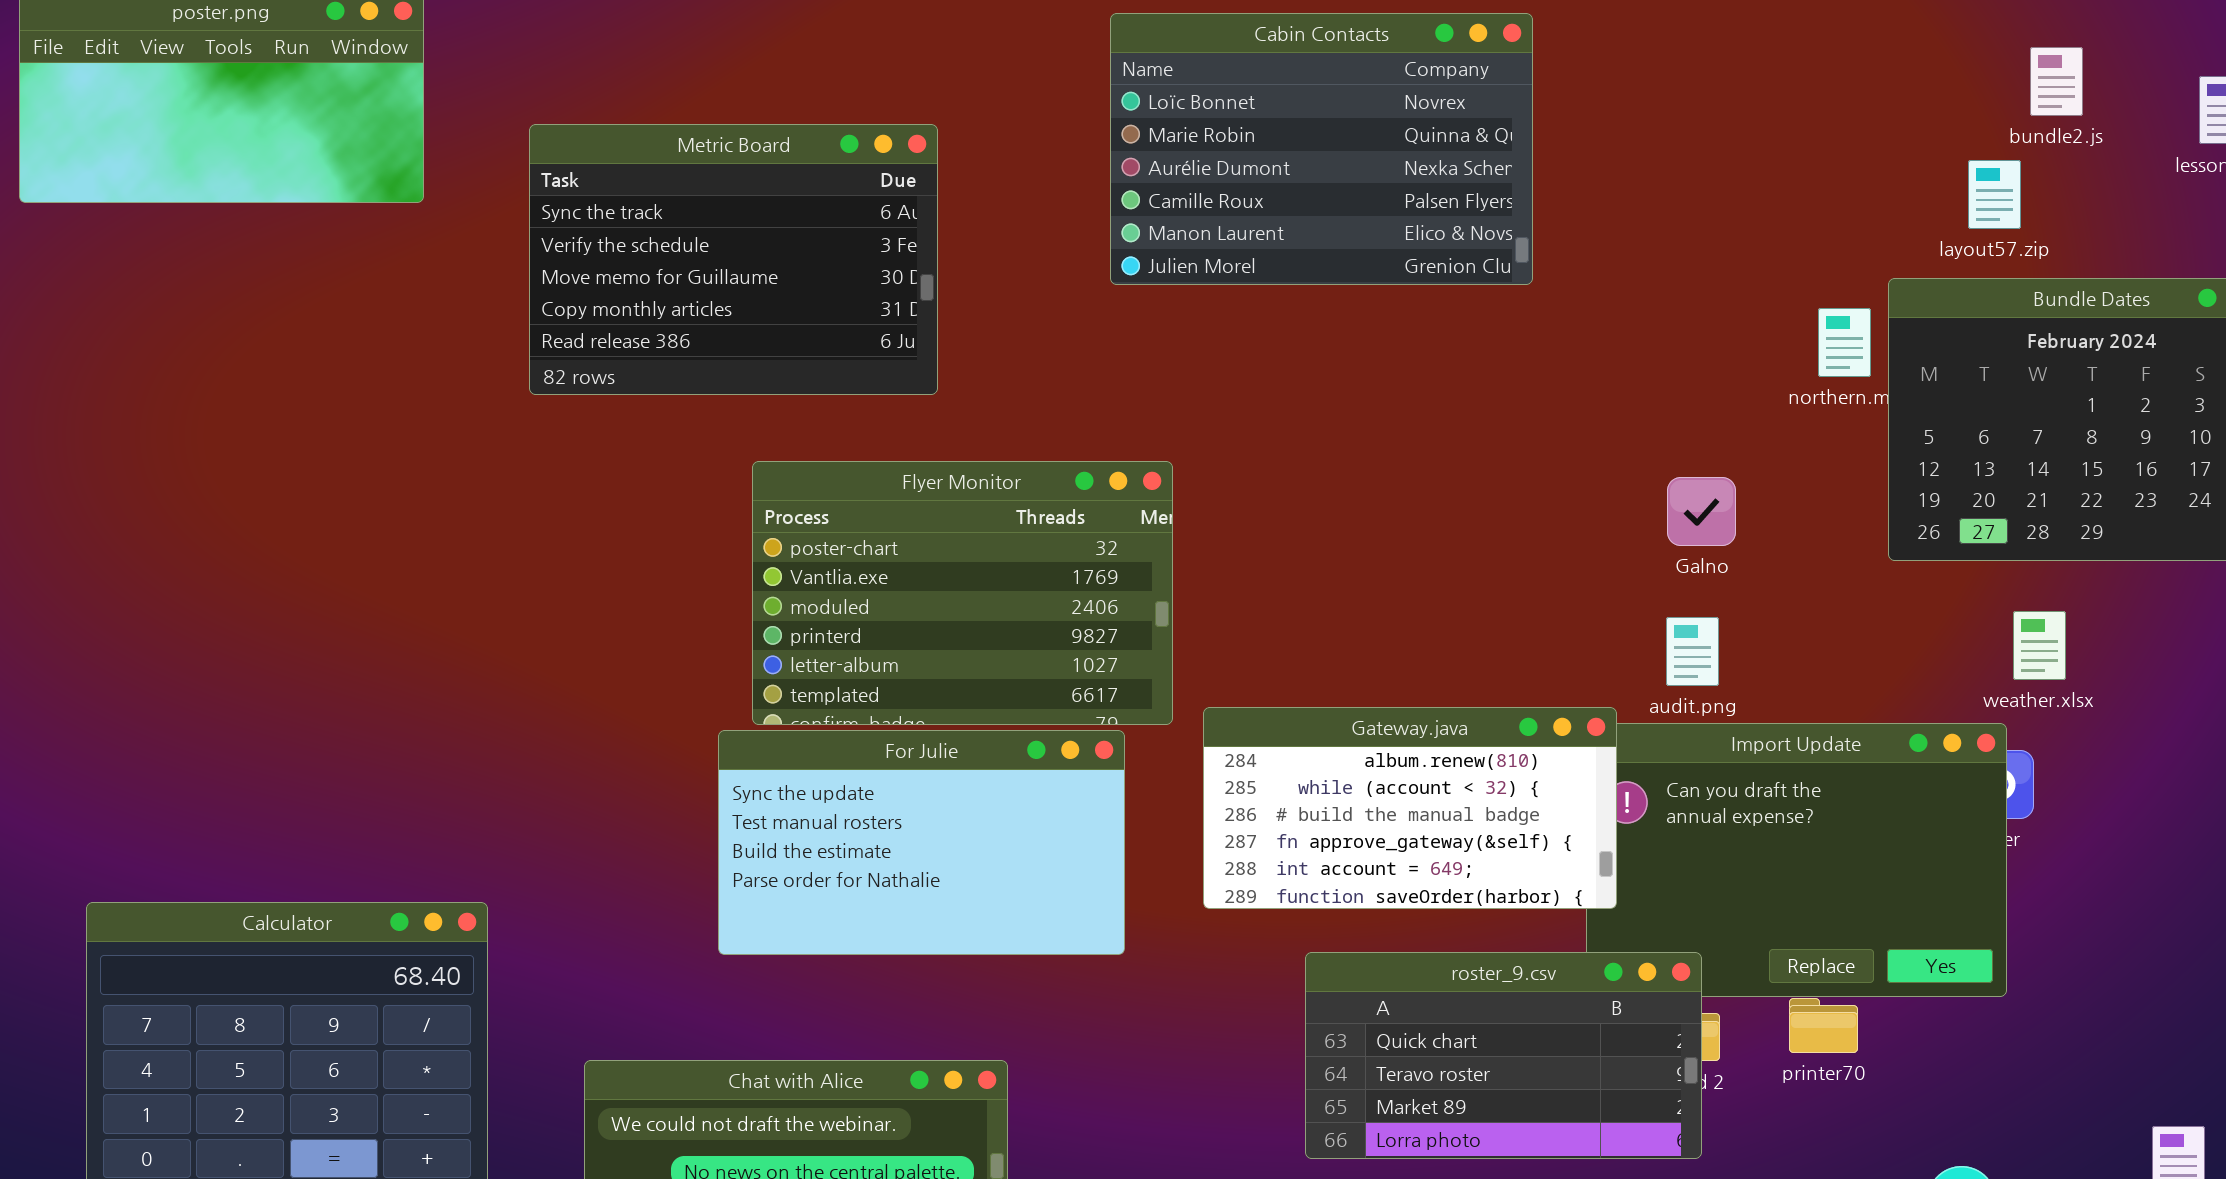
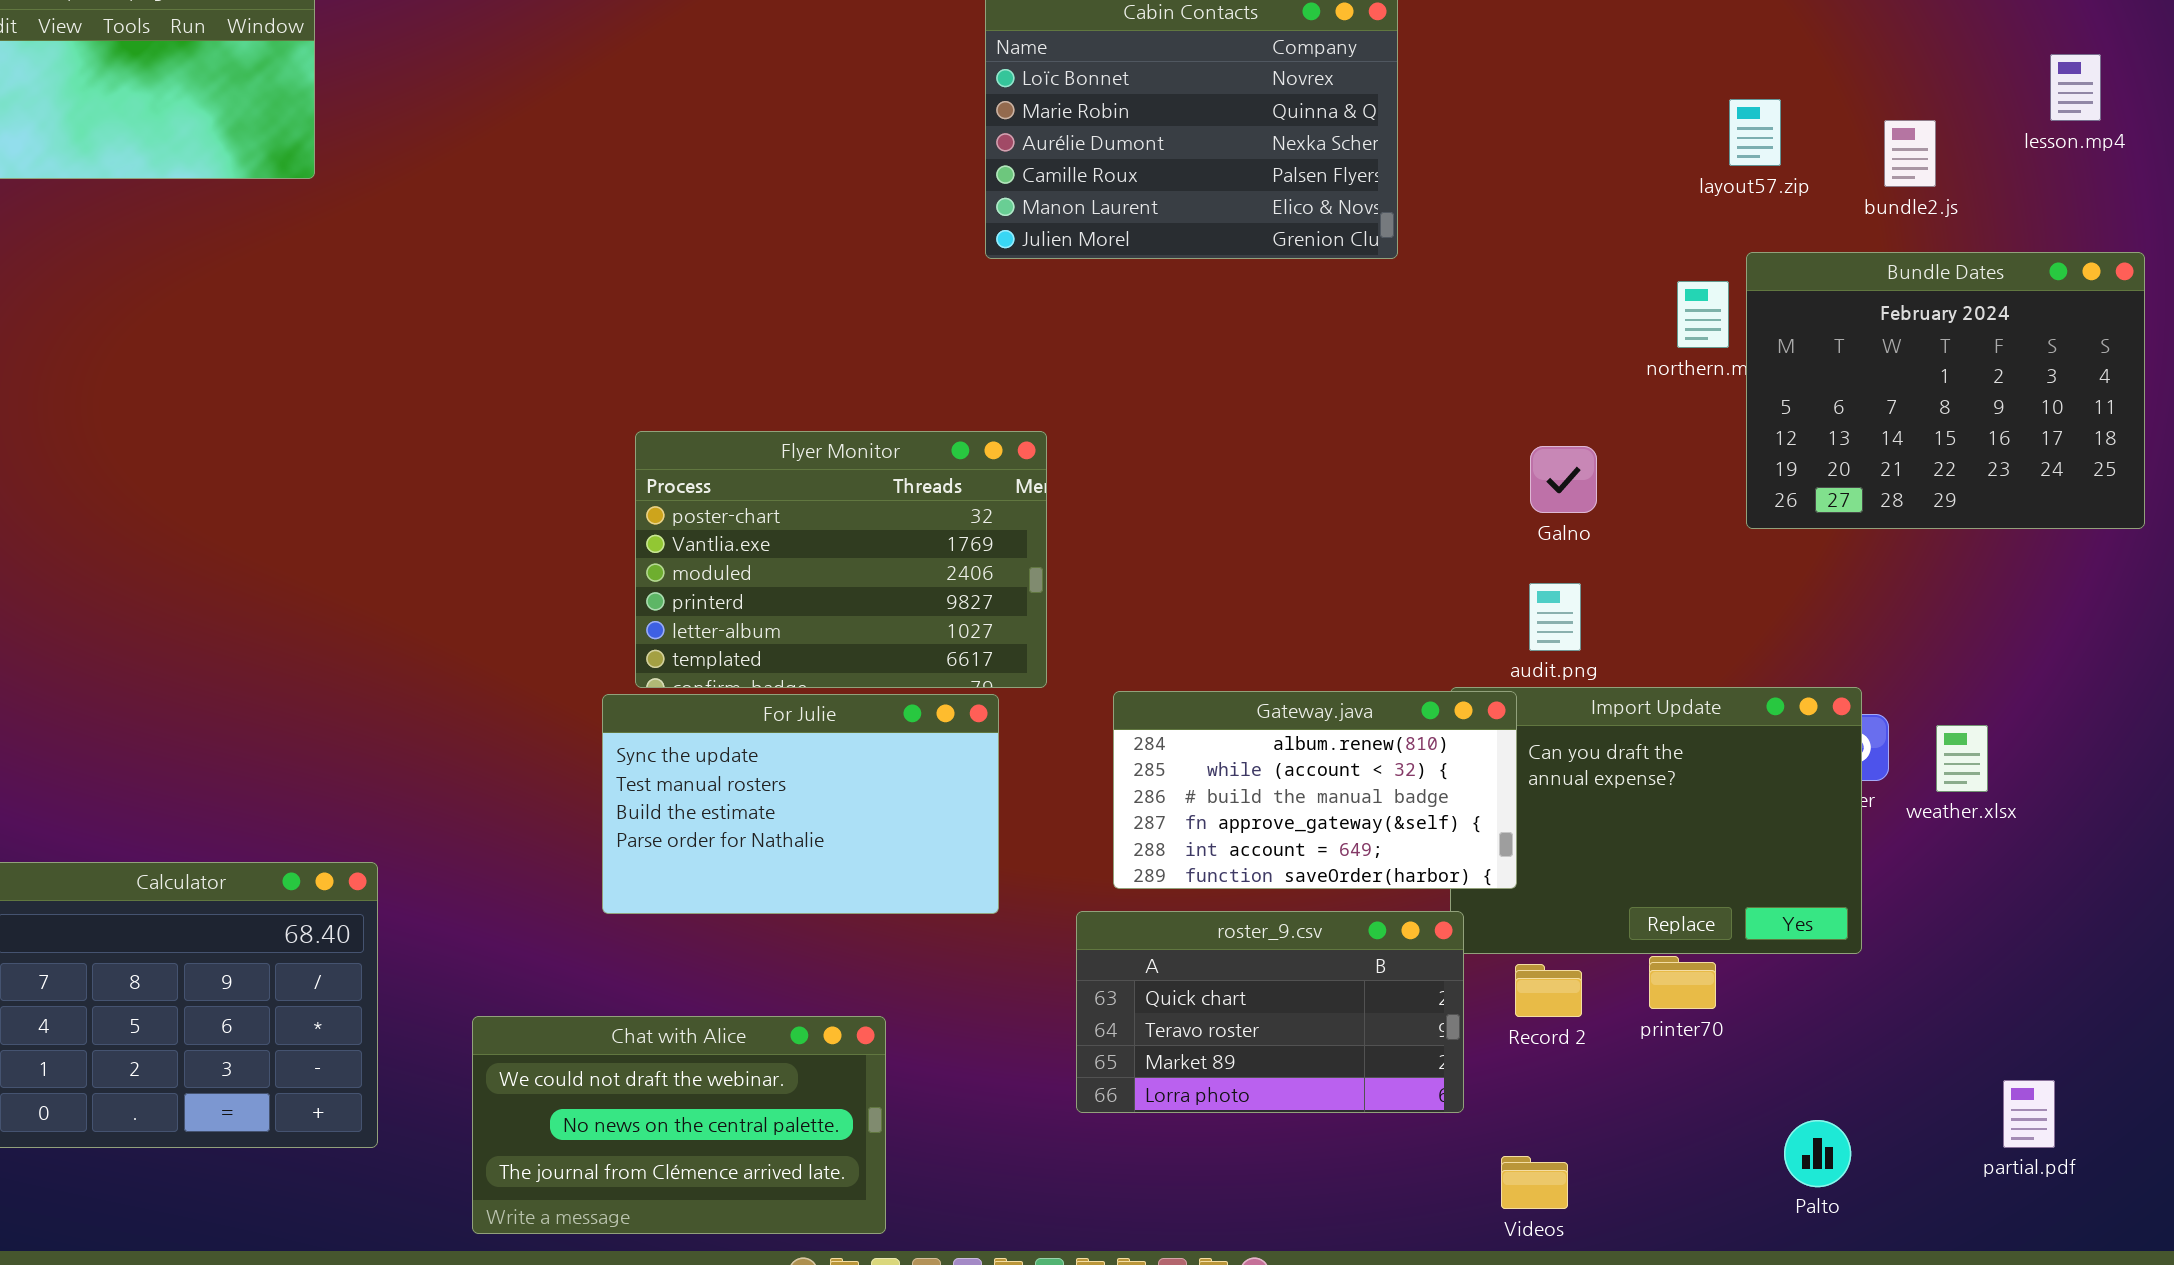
bundle2.js: [2030,47,2083,116] -> [1884,120,1936,187], moved
Metric Board: [529,124,938,395] -> none, closed
layout57.zip: [1968,160,2021,229] -> [1729,99,1781,166], moved
weather.xlsx: [2013,611,2066,680] -> [1936,725,1988,792], moved
Gateway.java: [1203,707,1617,909] -> [1113,691,1517,889], moved
roster_9.csv: [1305,952,1702,1159] -> [1076,911,1464,1113], moved

